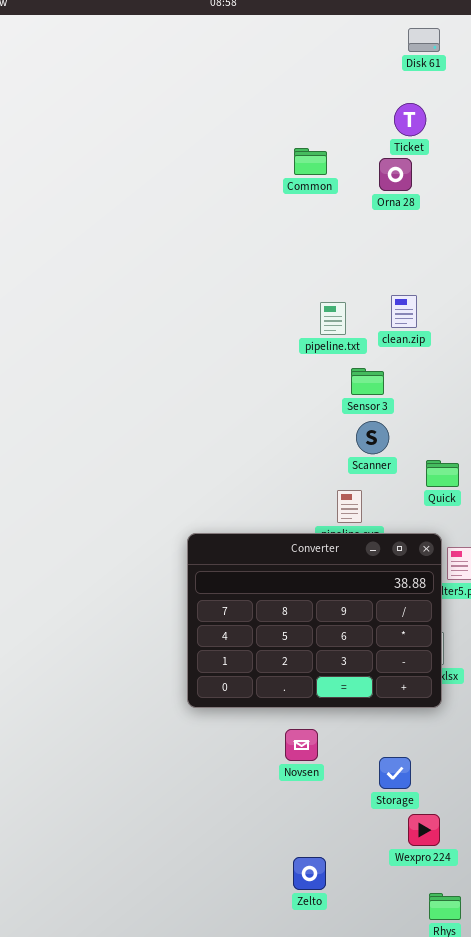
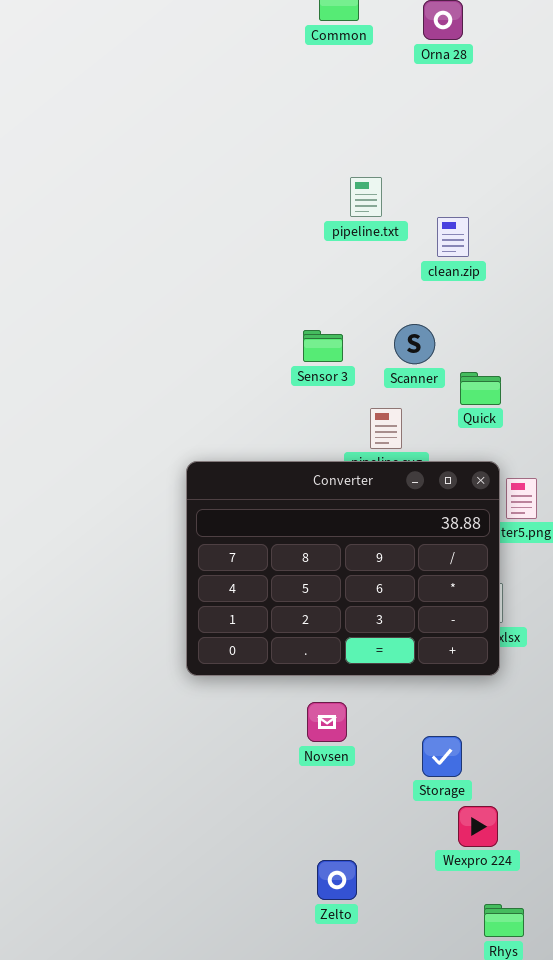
clean.zip: [391,295,417,328] -> [437,217,469,257], moved
Sensor 3: [351,368,384,395] -> [303,330,343,362], moved
Quick: [426,460,459,487] -> [460,372,501,405], moved

